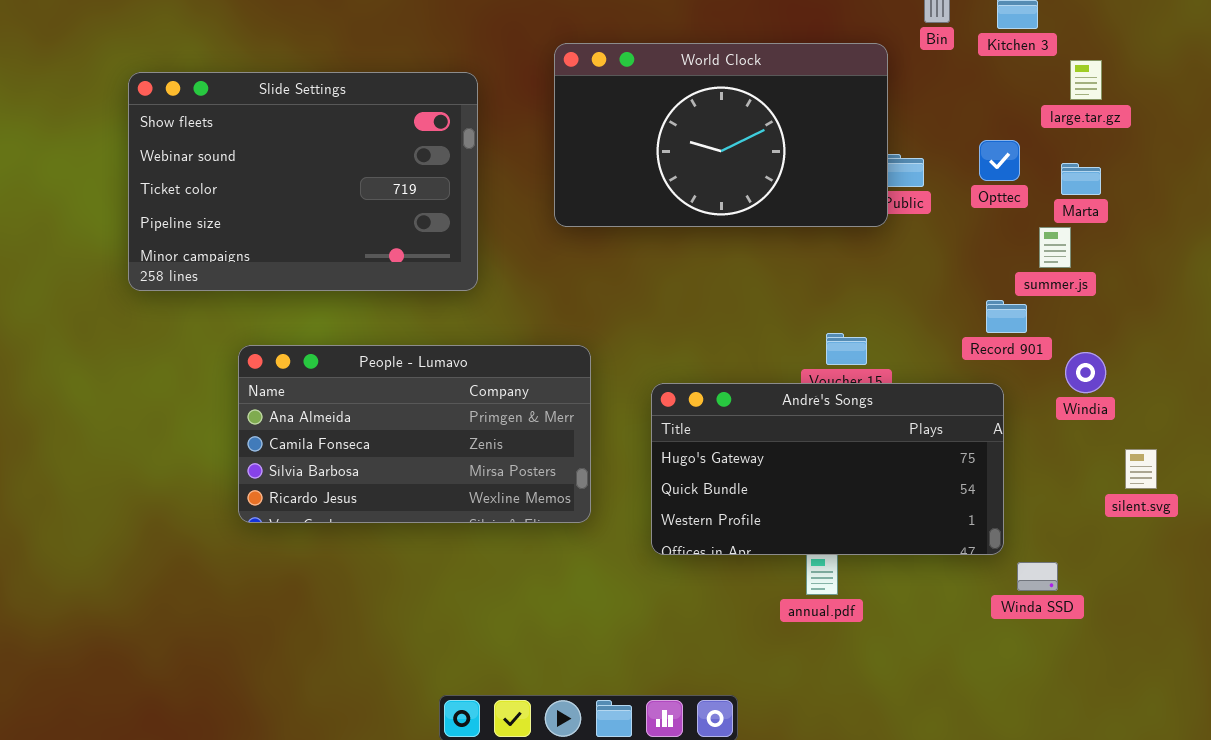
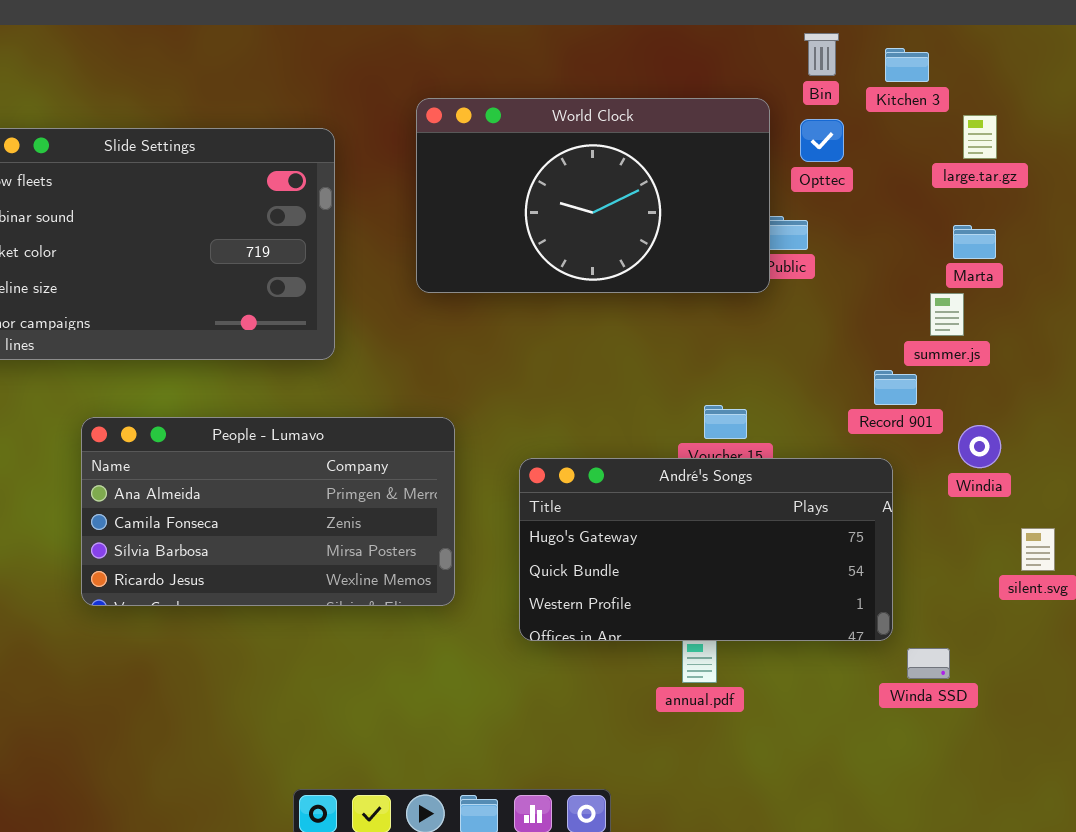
Opttec: [979,140,1020,181] -> [800,119,844,162], moved

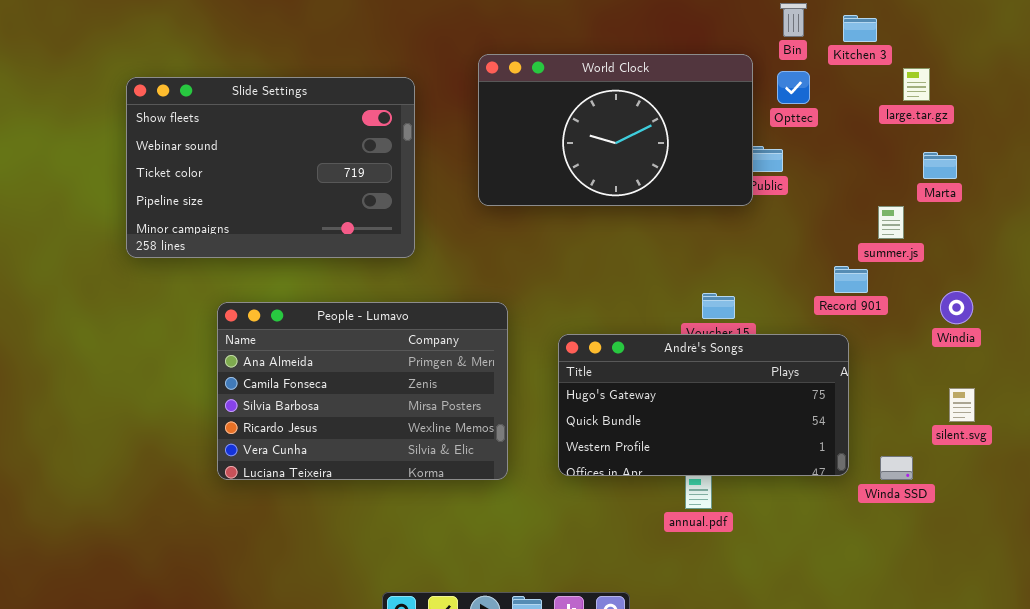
Marta: [953,225,996,259] -> [923,152,957,179], moved
People - Lumavo: [81,417,455,606] -> [217,302,508,480], resized
Windia: [958,425,1001,468] -> [940,291,973,324], moved
Winda SSD: [907,648,950,679] -> [880,456,913,480], moved

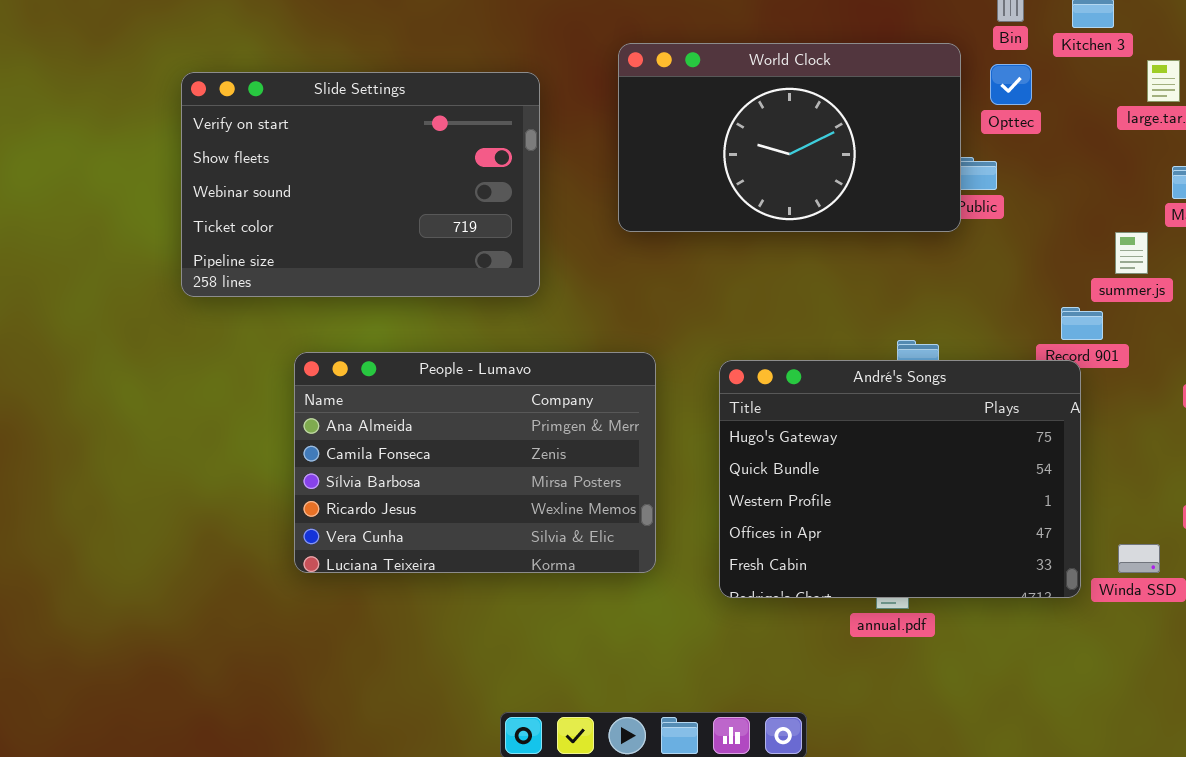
Slide Settings: [126,77,415,258] -> [181,72,540,297], scrolled up 1 row
André's Songs: [558,334,849,476] -> [719,360,1081,598], moved, resized

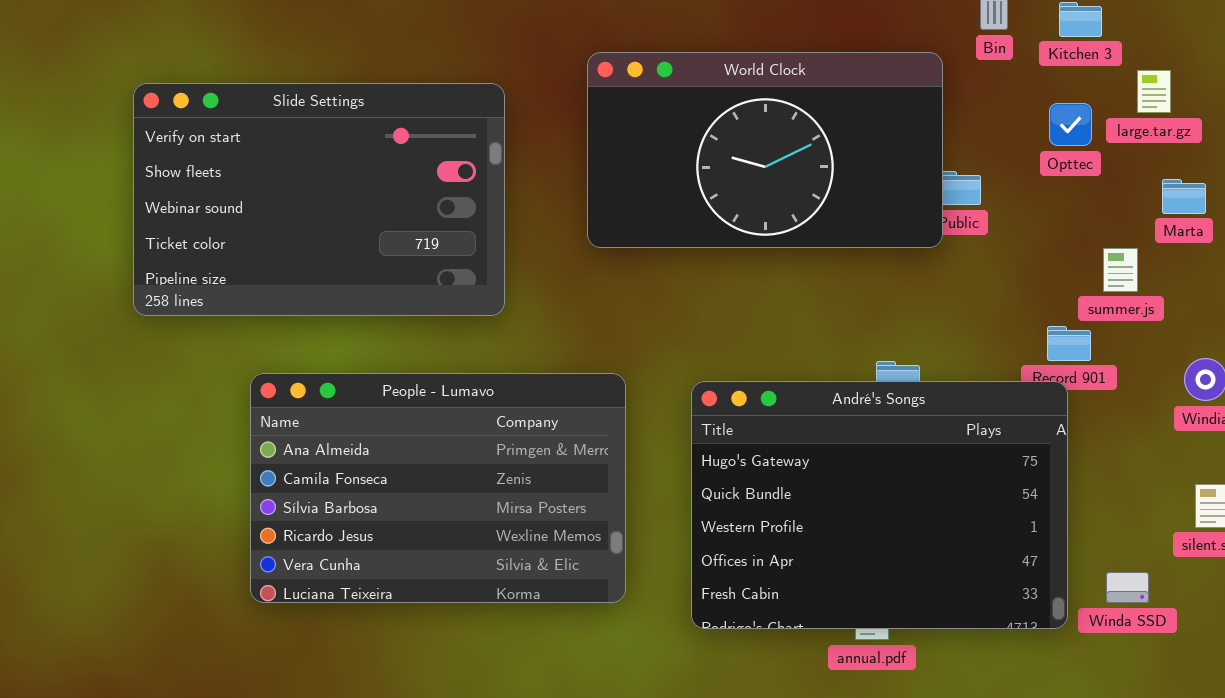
Opttec: [990,64,1032,105] -> [1049,103,1092,146], moved

